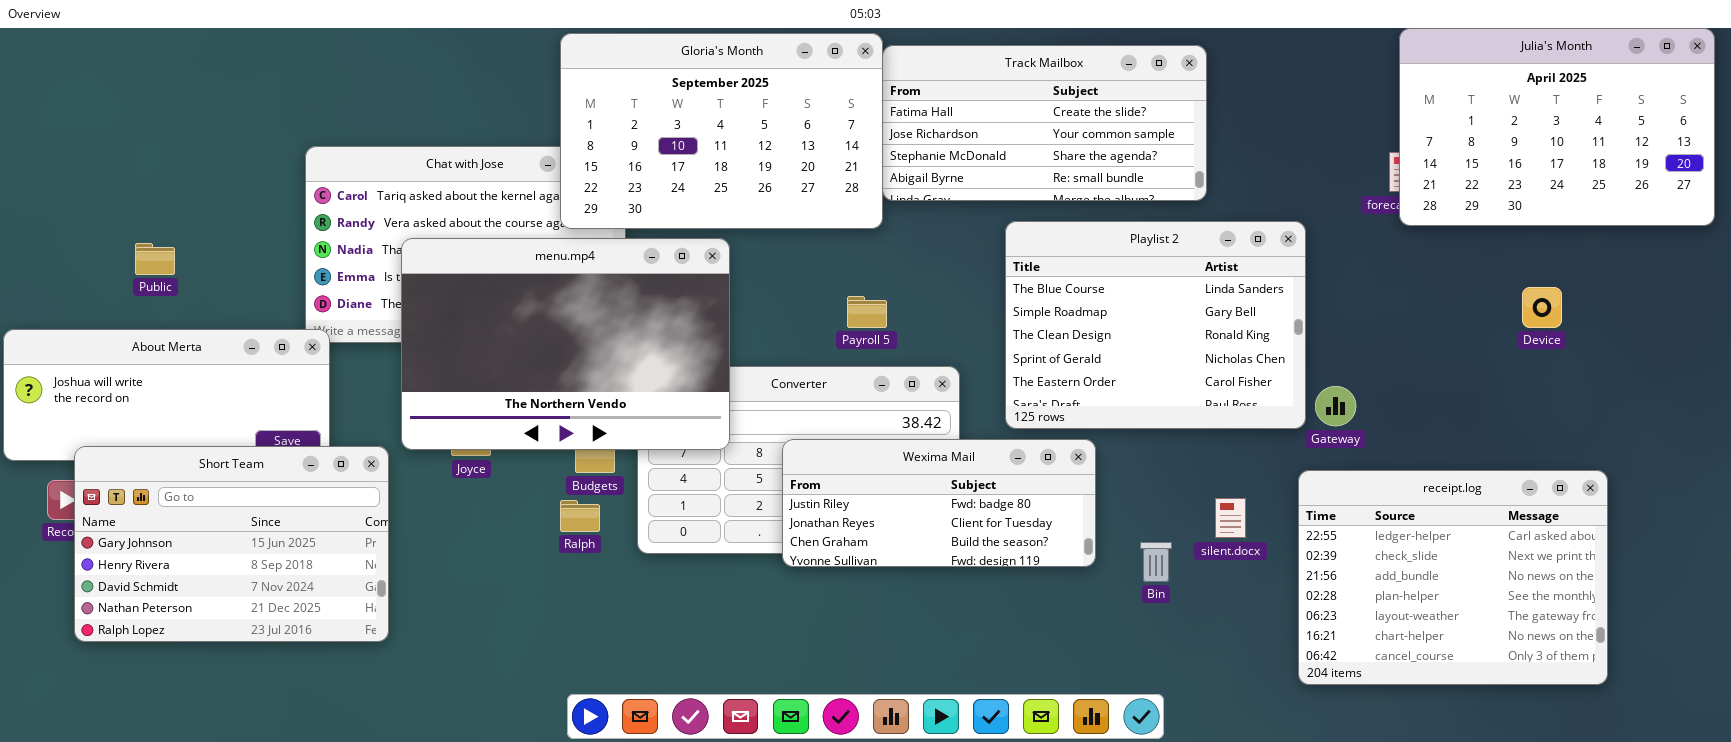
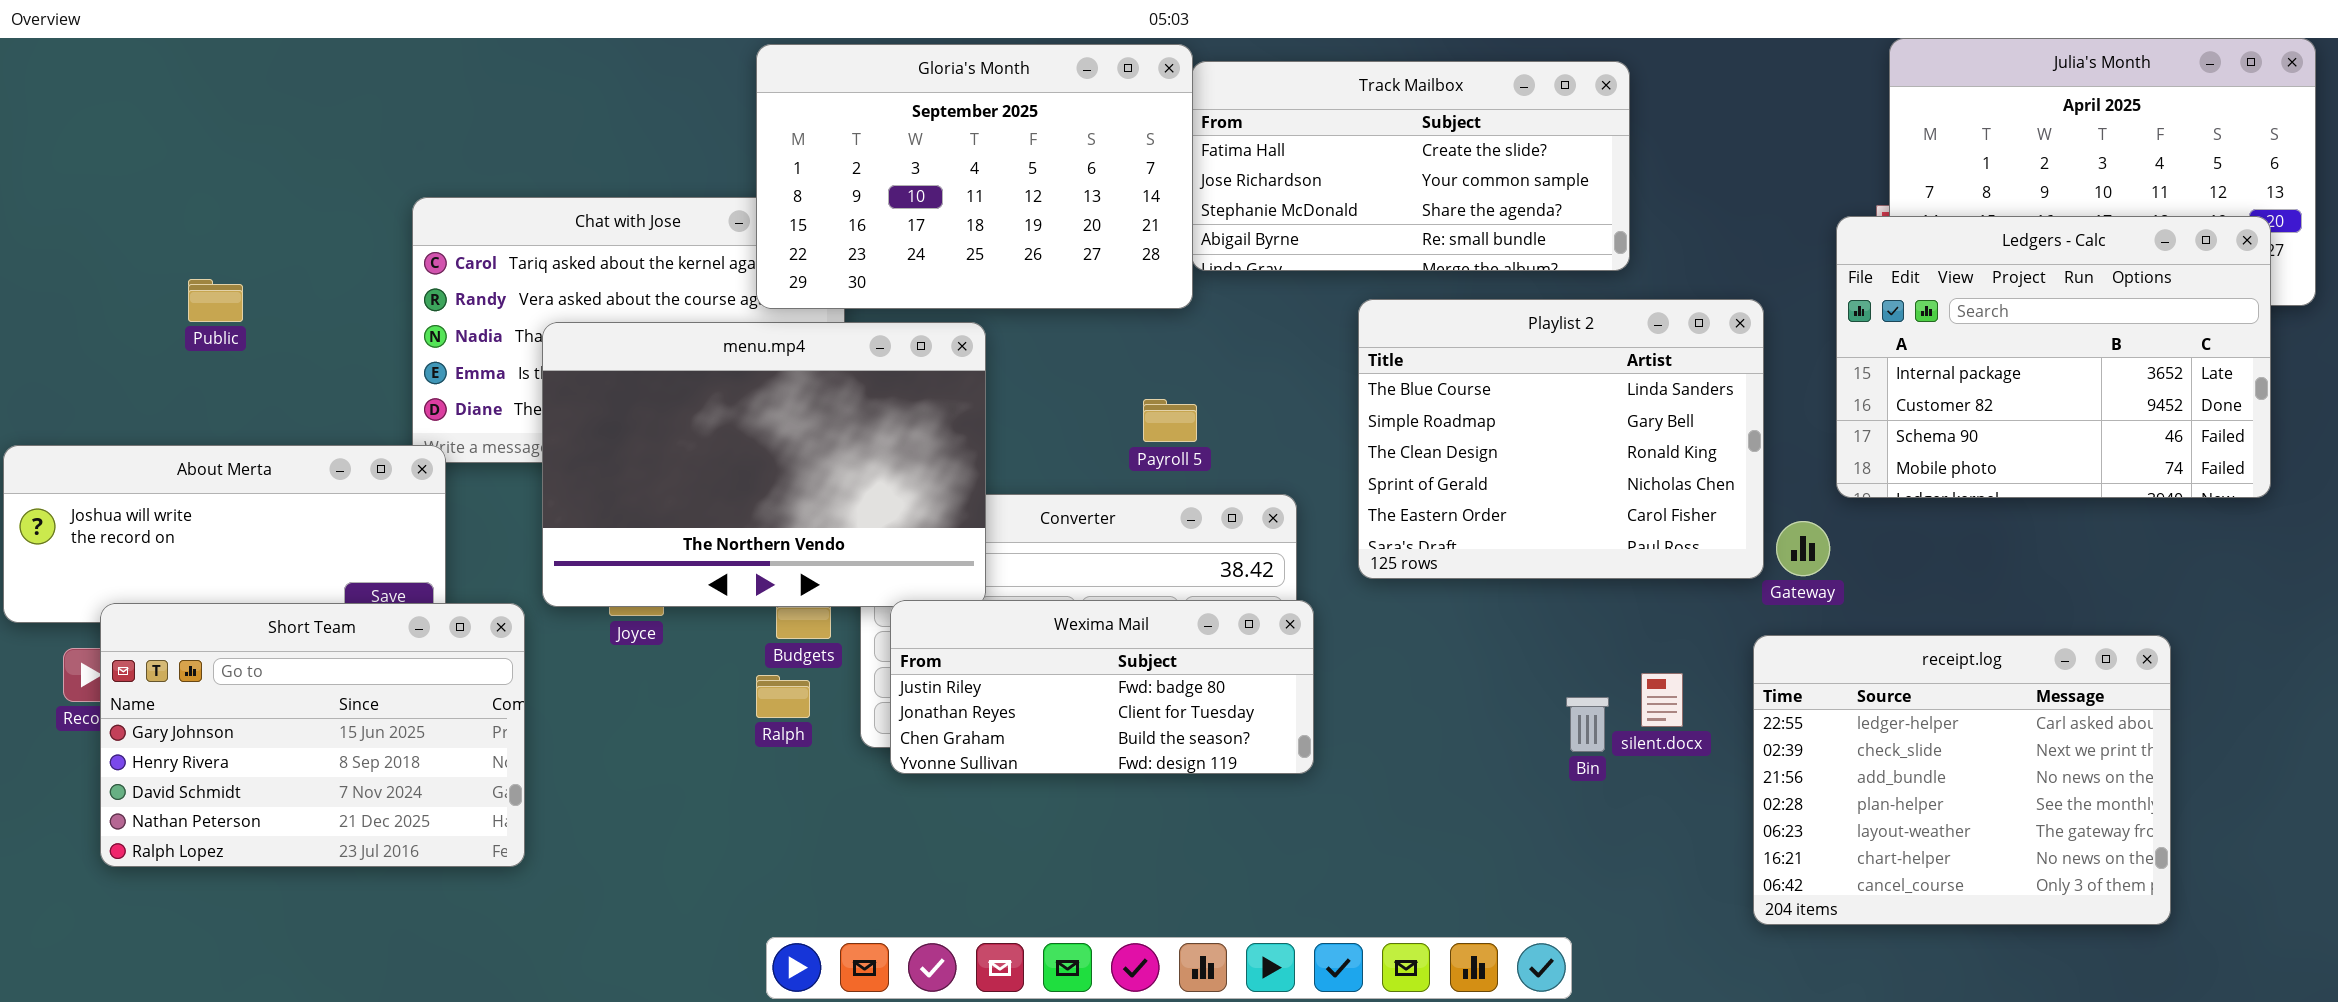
Ledgers - Calc: none -> [1836,216,2271,498], opened
Public: [135,243,175,275] -> [188,279,243,322], moved
Wexima Mail: [782,439,1096,567] -> [890,600,1314,774], moved
Bin: [1140,542,1172,582] -> [1566,697,1609,752], moved

